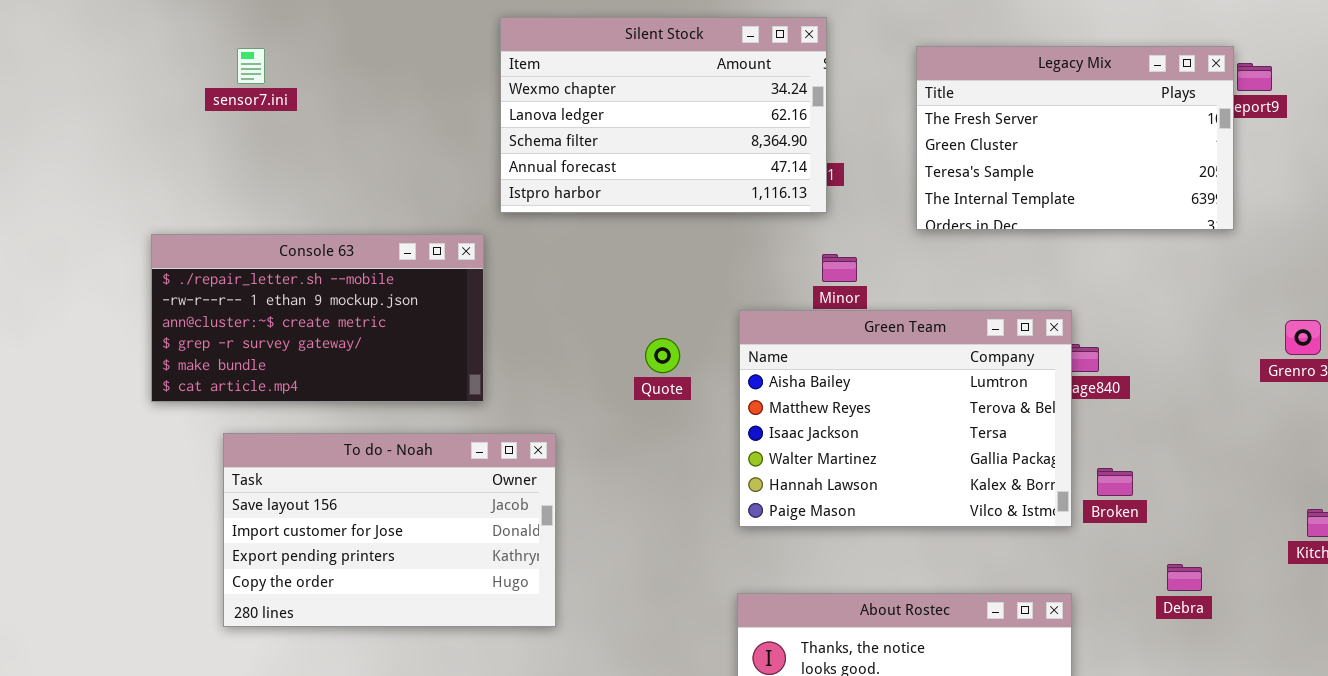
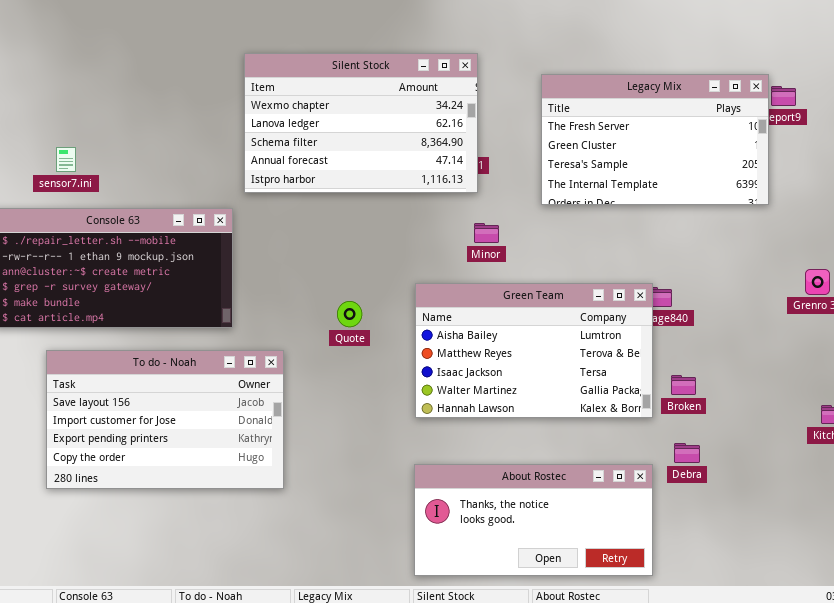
sensor7.ini: [237,48,265,84] -> [56,147,76,172], moved
Green Team: [739,310,1072,527] -> [415,283,653,418], resized
Quote: [645,338,680,373] -> [337,301,362,327], moved
Debra: [1167,564,1202,591] -> [674,443,700,463], moved

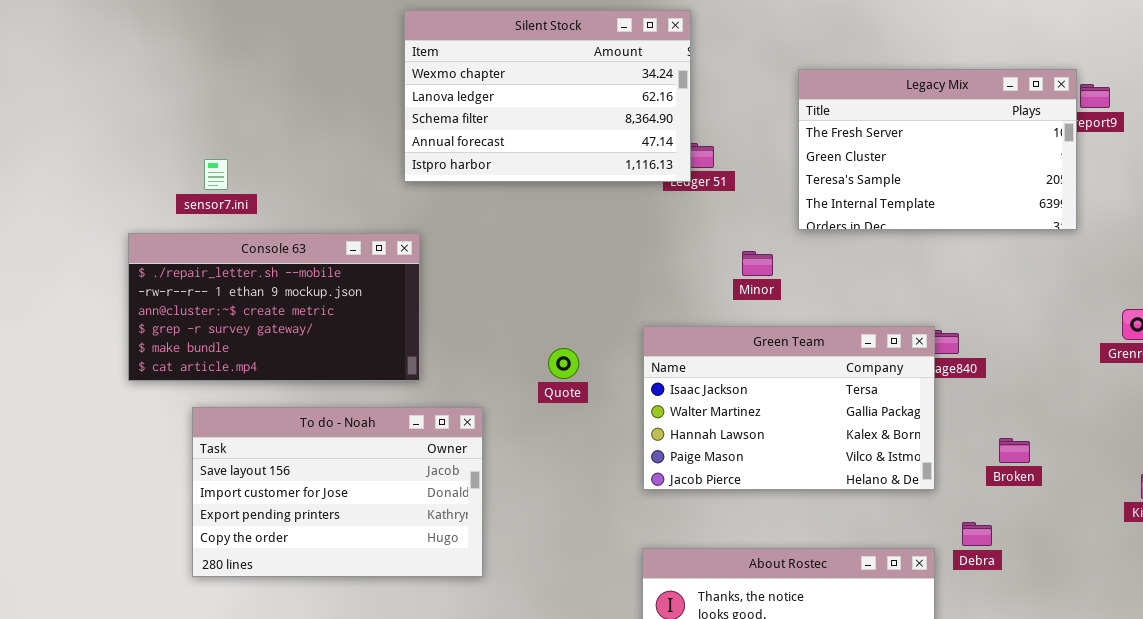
Silent Stock: [244,53,478,193] -> [404,10,691,182], moved
Minor: [474,223,499,243] -> [742,251,773,276], moved
Green Team: [415,283,653,418] -> [643,326,935,490], scrolled down 2 rows
Broken: [671,375,696,395] -> [999,438,1030,463], moved

